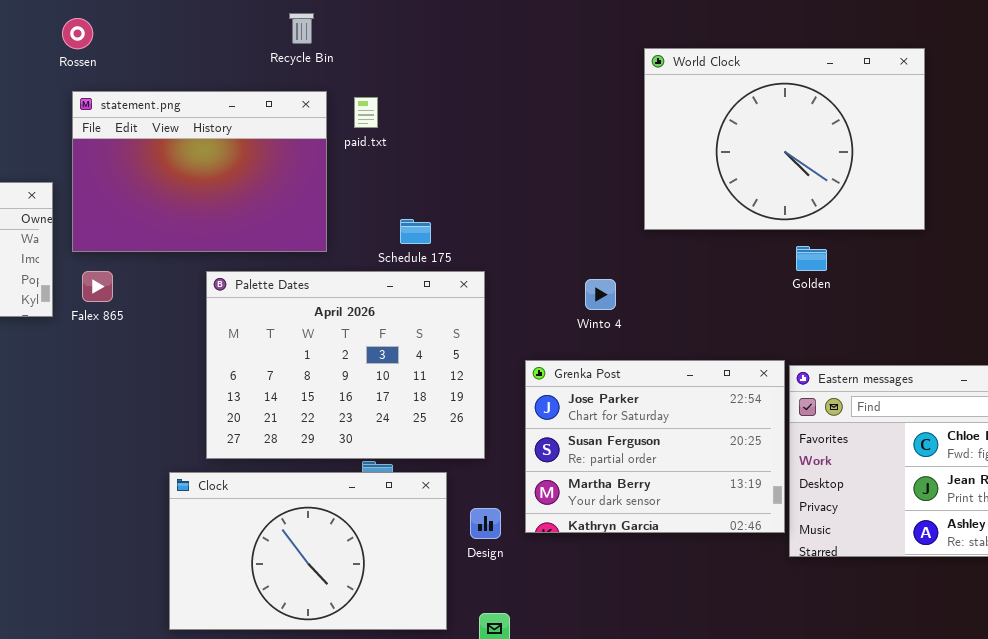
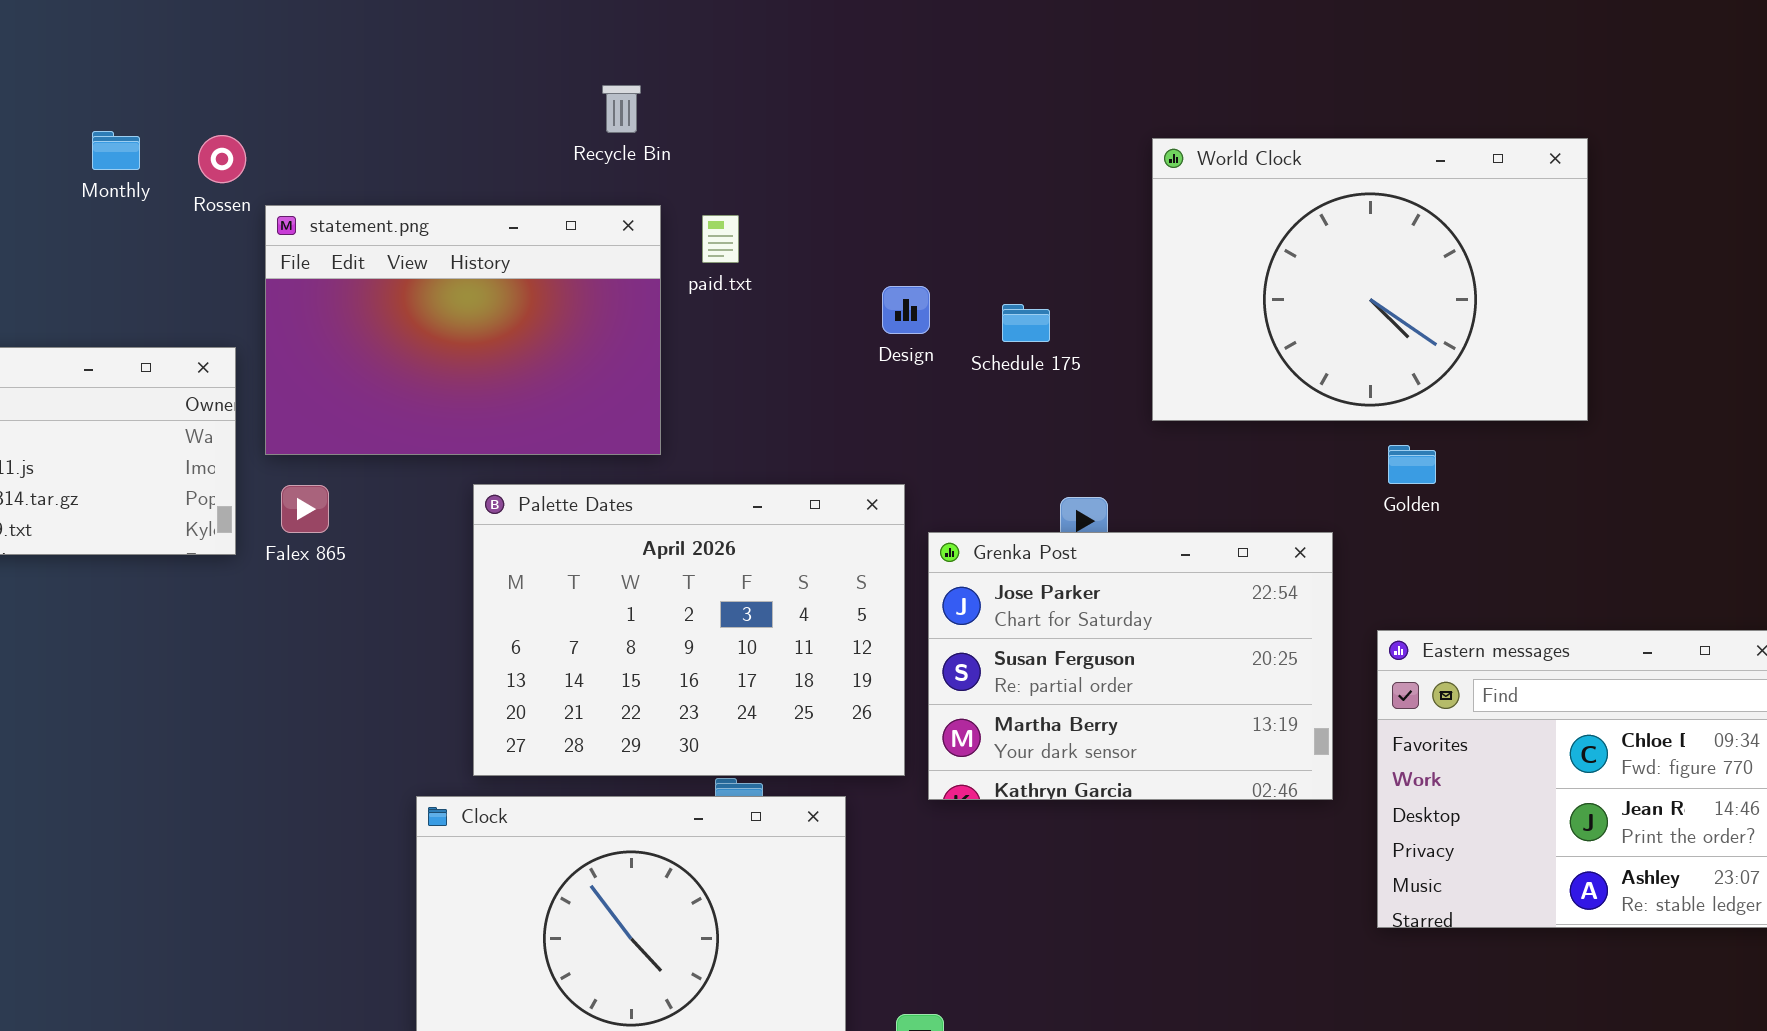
Rossen: [62,18,93,49] -> [198,135,246,183], moved
Schedule 175: [400,219,431,244] -> [1002,304,1050,342], moved
Grenka Post: [525,360,785,533] -> [928,532,1333,800], moved
Design: [470,508,501,539] -> [882,286,930,334], moved

